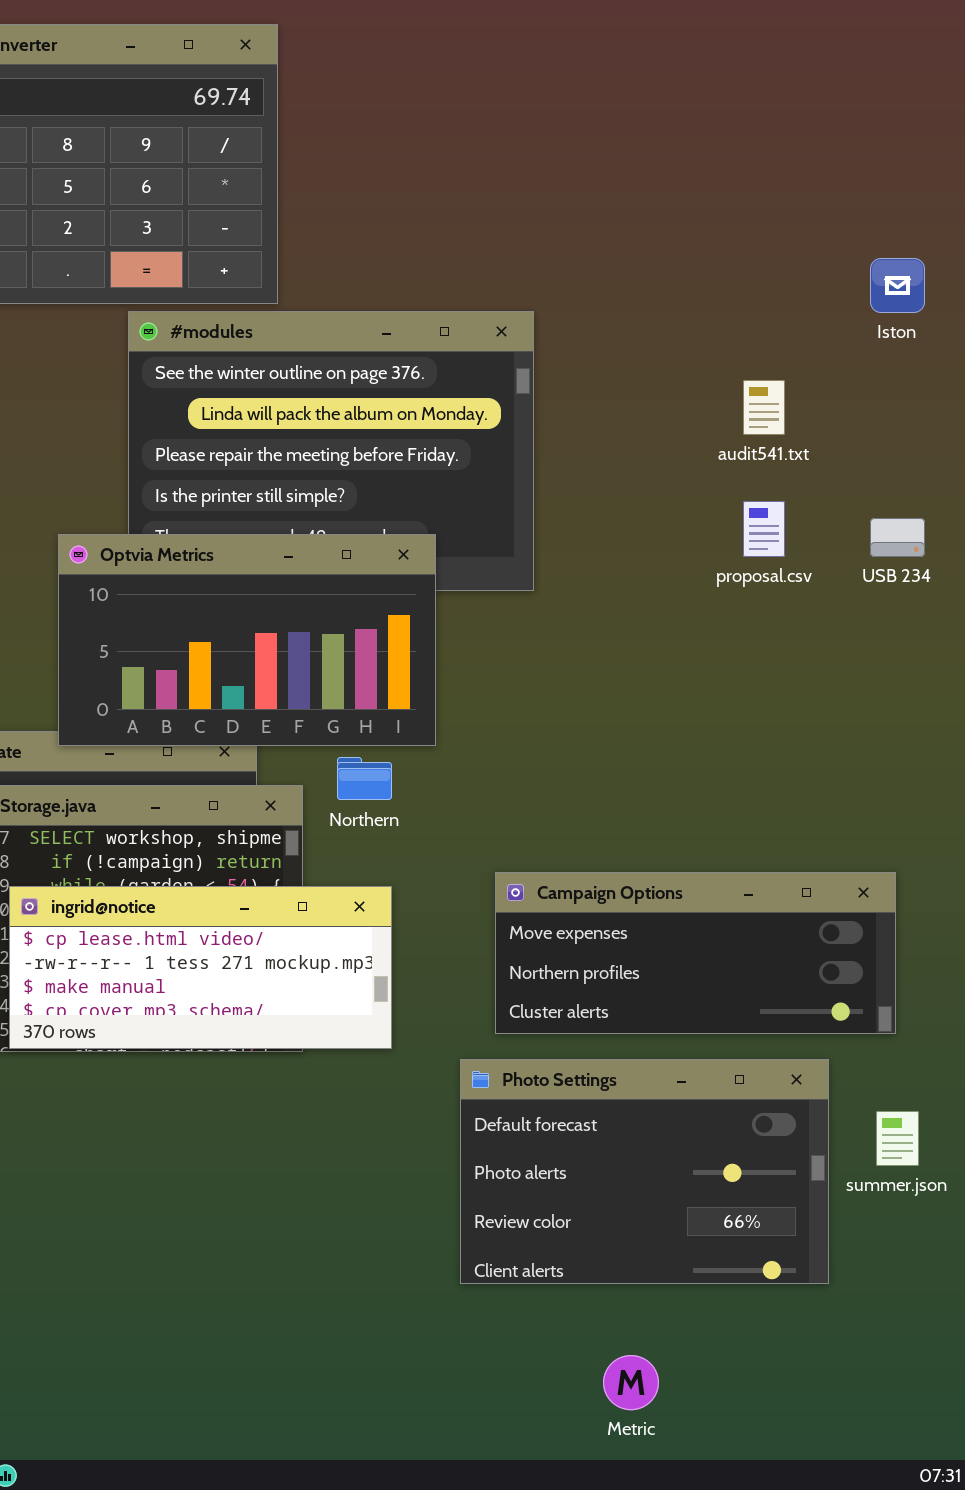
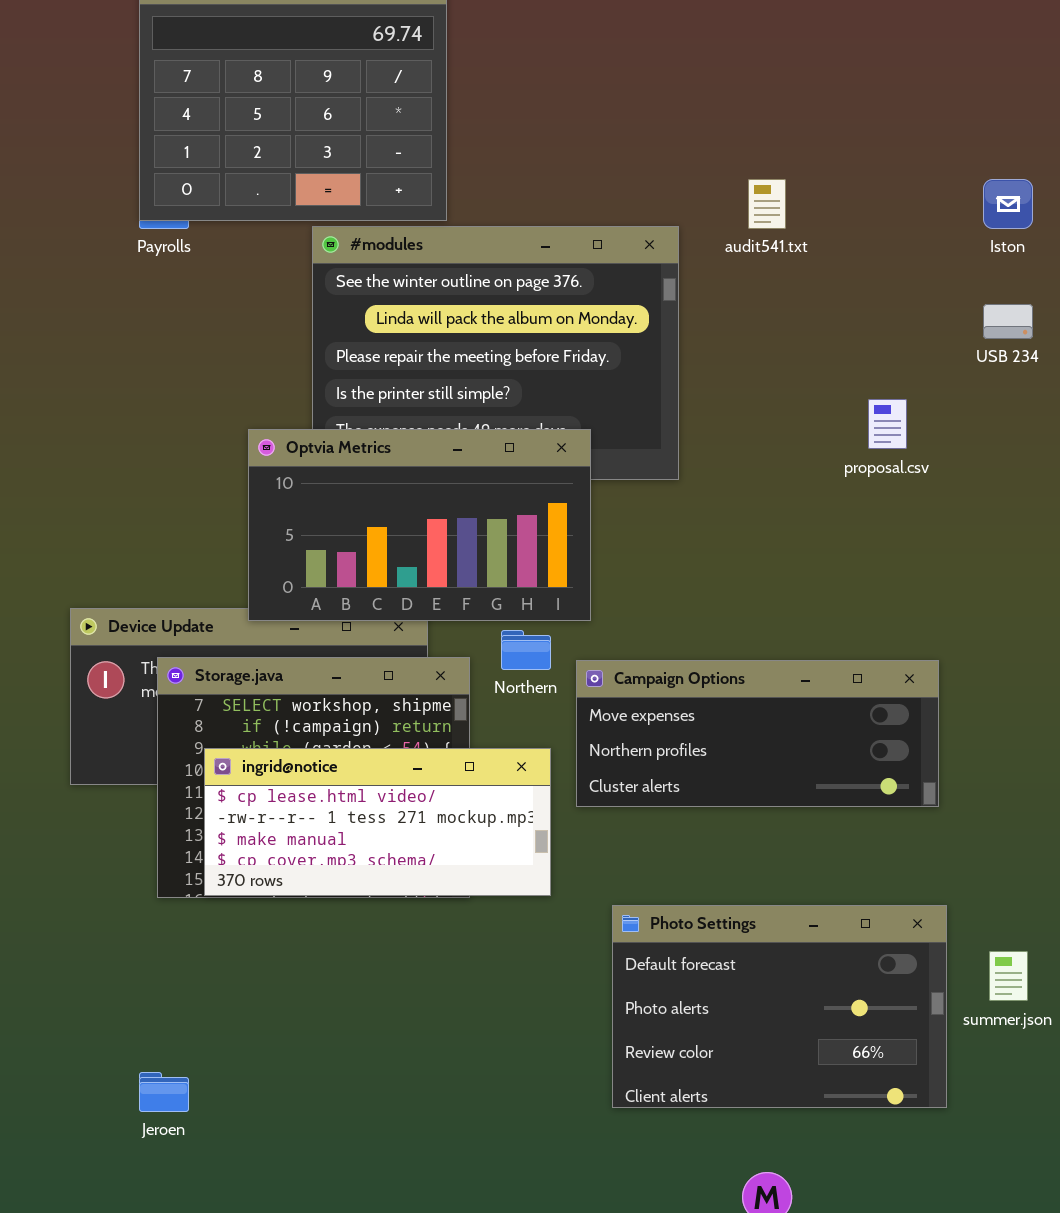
audit541.txt: [743,380,785,435] -> [748,179,786,229], moved
USB 234: [870,518,925,557] -> [983,304,1033,339], moved
Campaign Options: [495,872,896,1034] -> [576,660,939,807], moved

